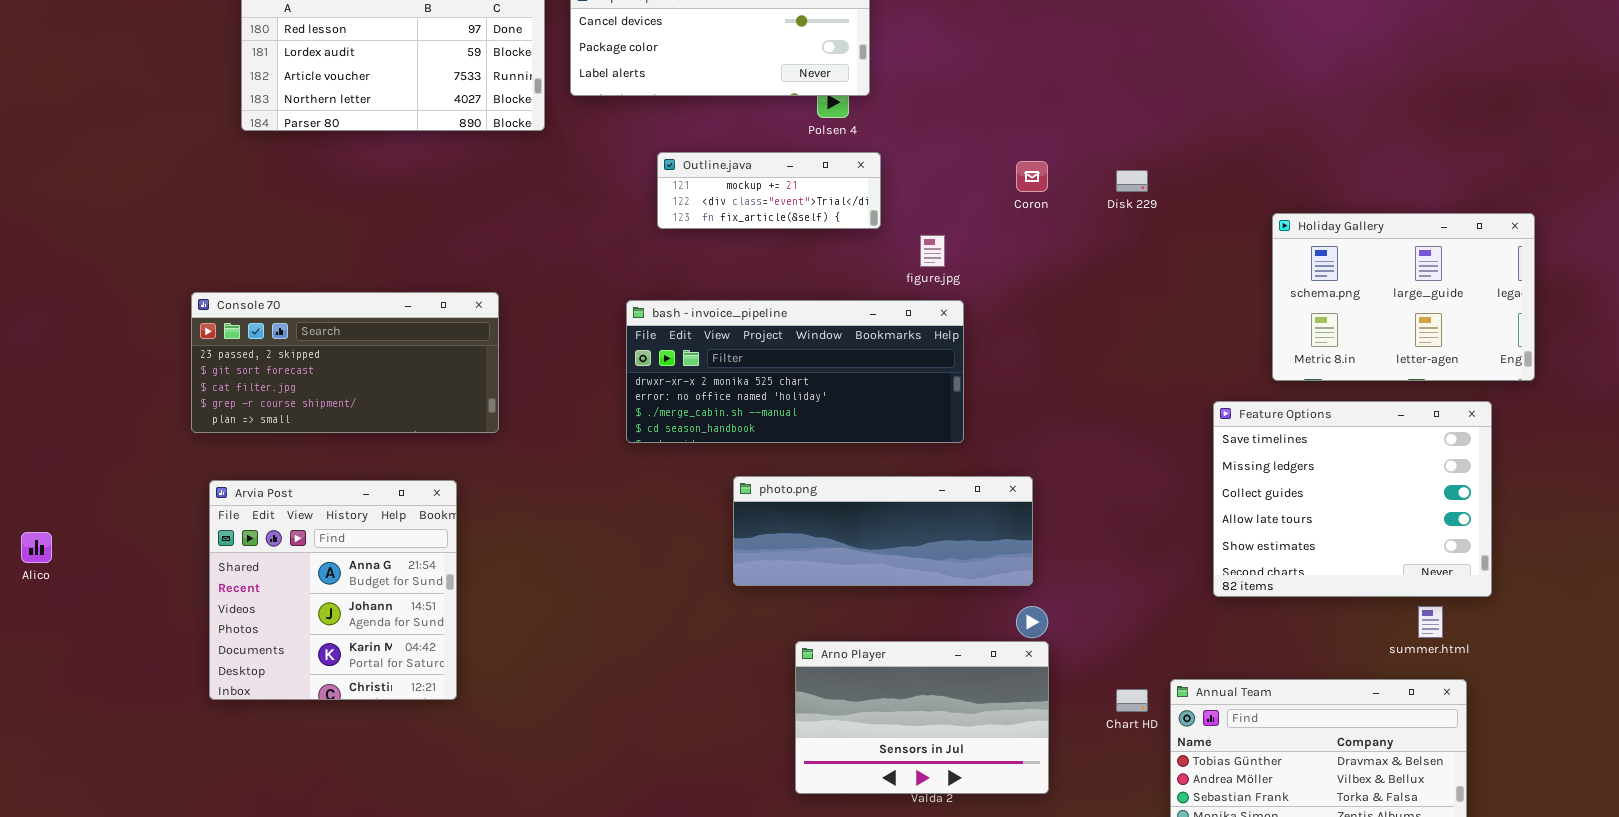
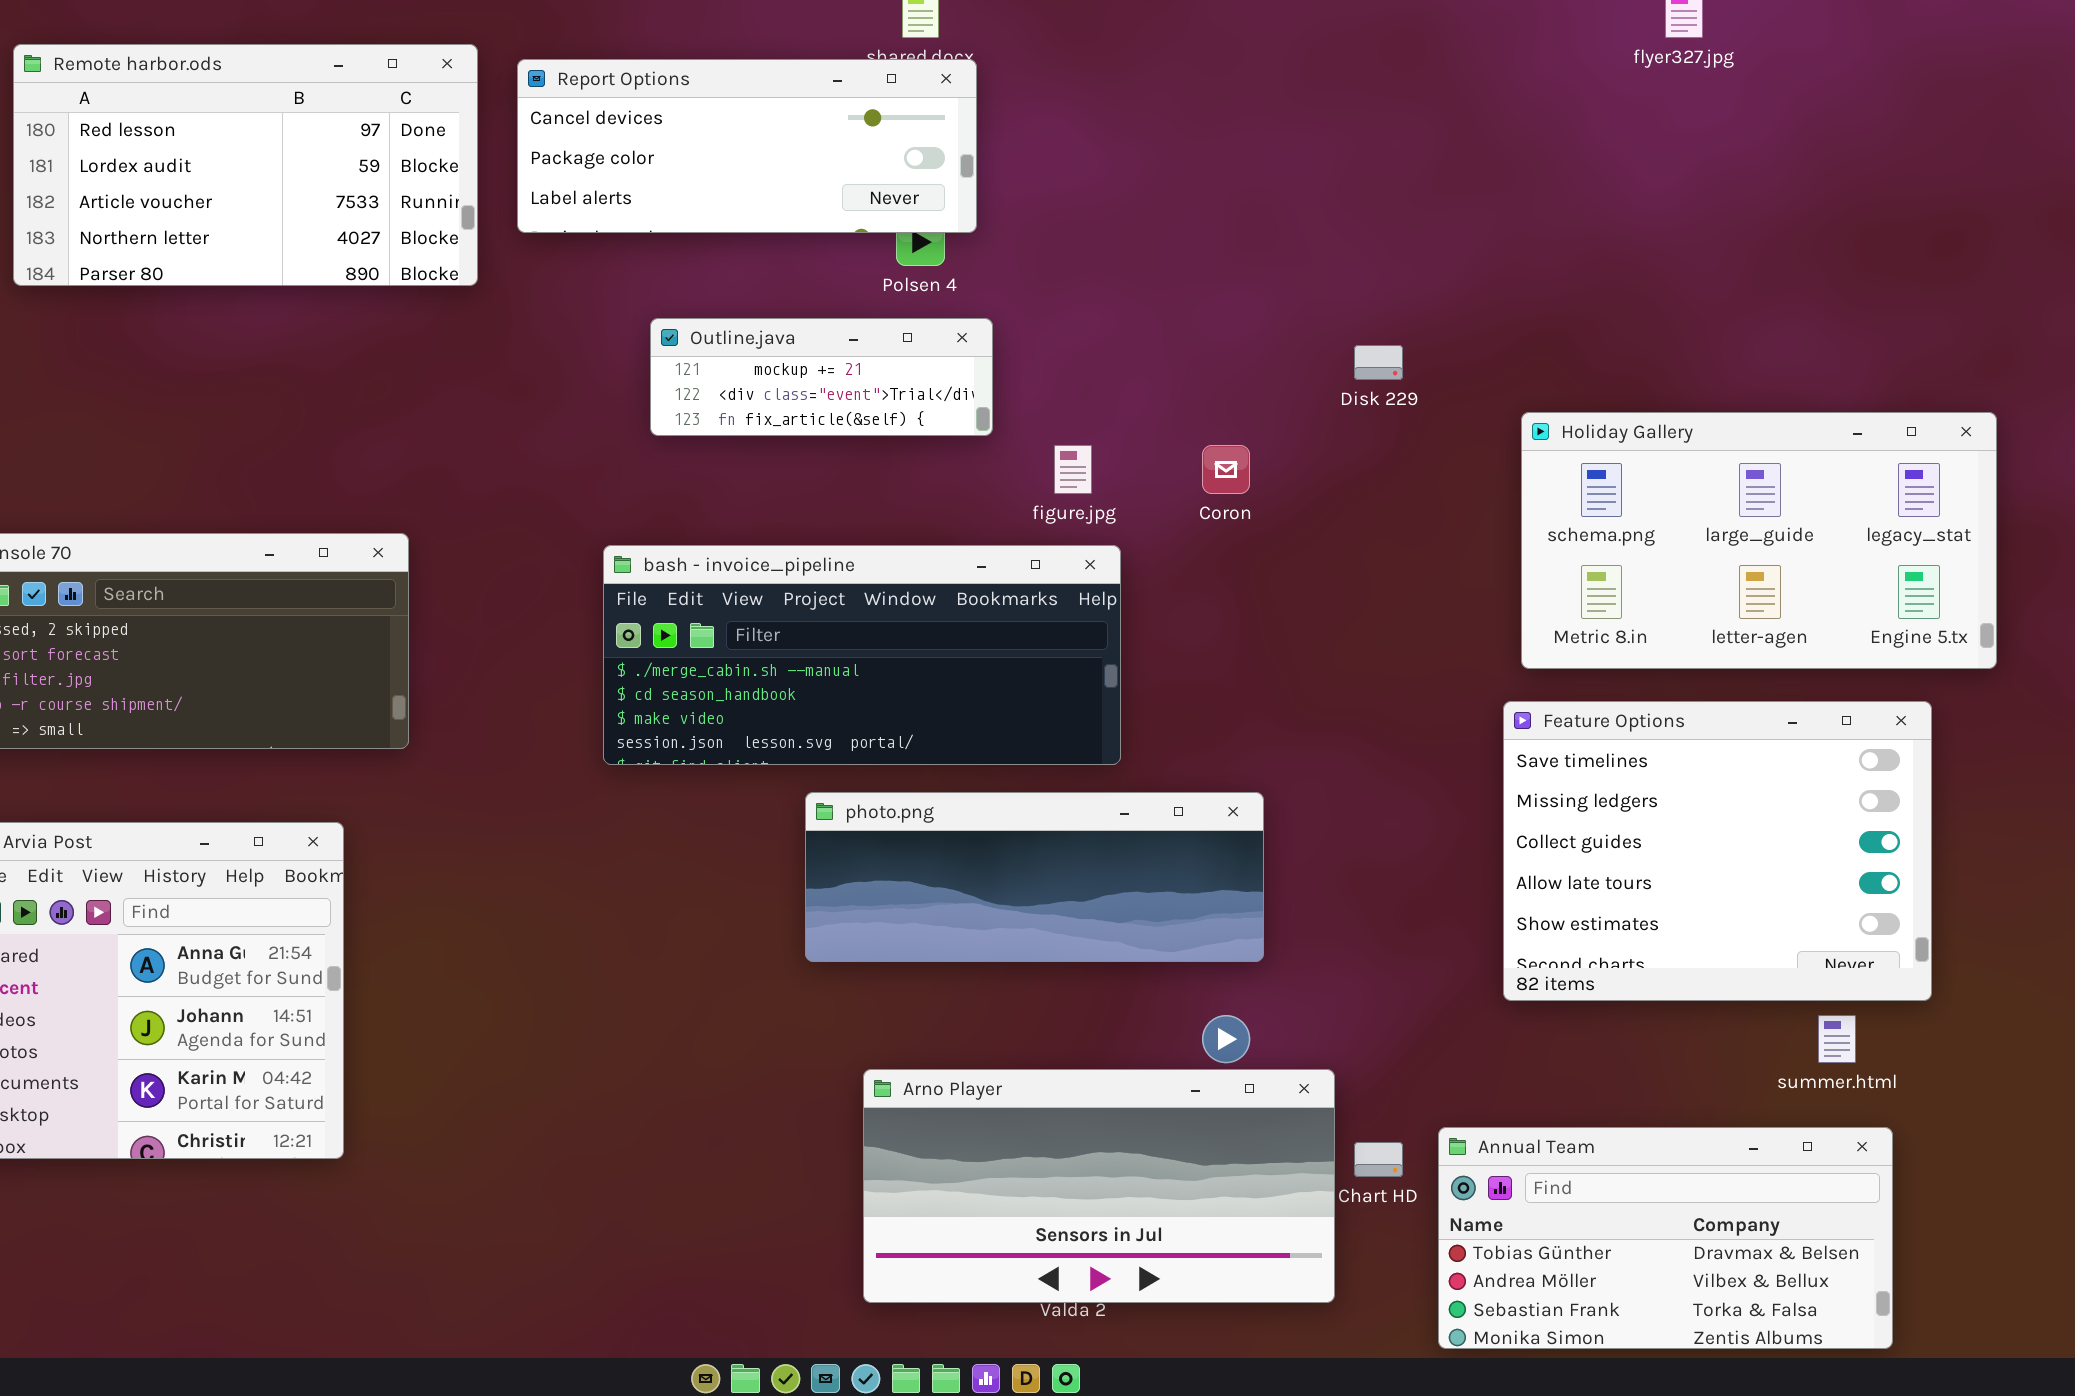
Coron: [1016,161,1048,192] -> [1202,445,1250,494], moved
Holiday Gallery: [1272,213,1535,381] -> [1521,412,1997,669], resized
bash - invoice_pipeline: [626,300,964,443] -> [603,545,1121,765], scrolled down 2 rows
photo.png: [733,476,1033,586] -> [805,792,1264,962], moved
Arno Player: [795,641,1049,794] -> [863,1069,1335,1303], resized

